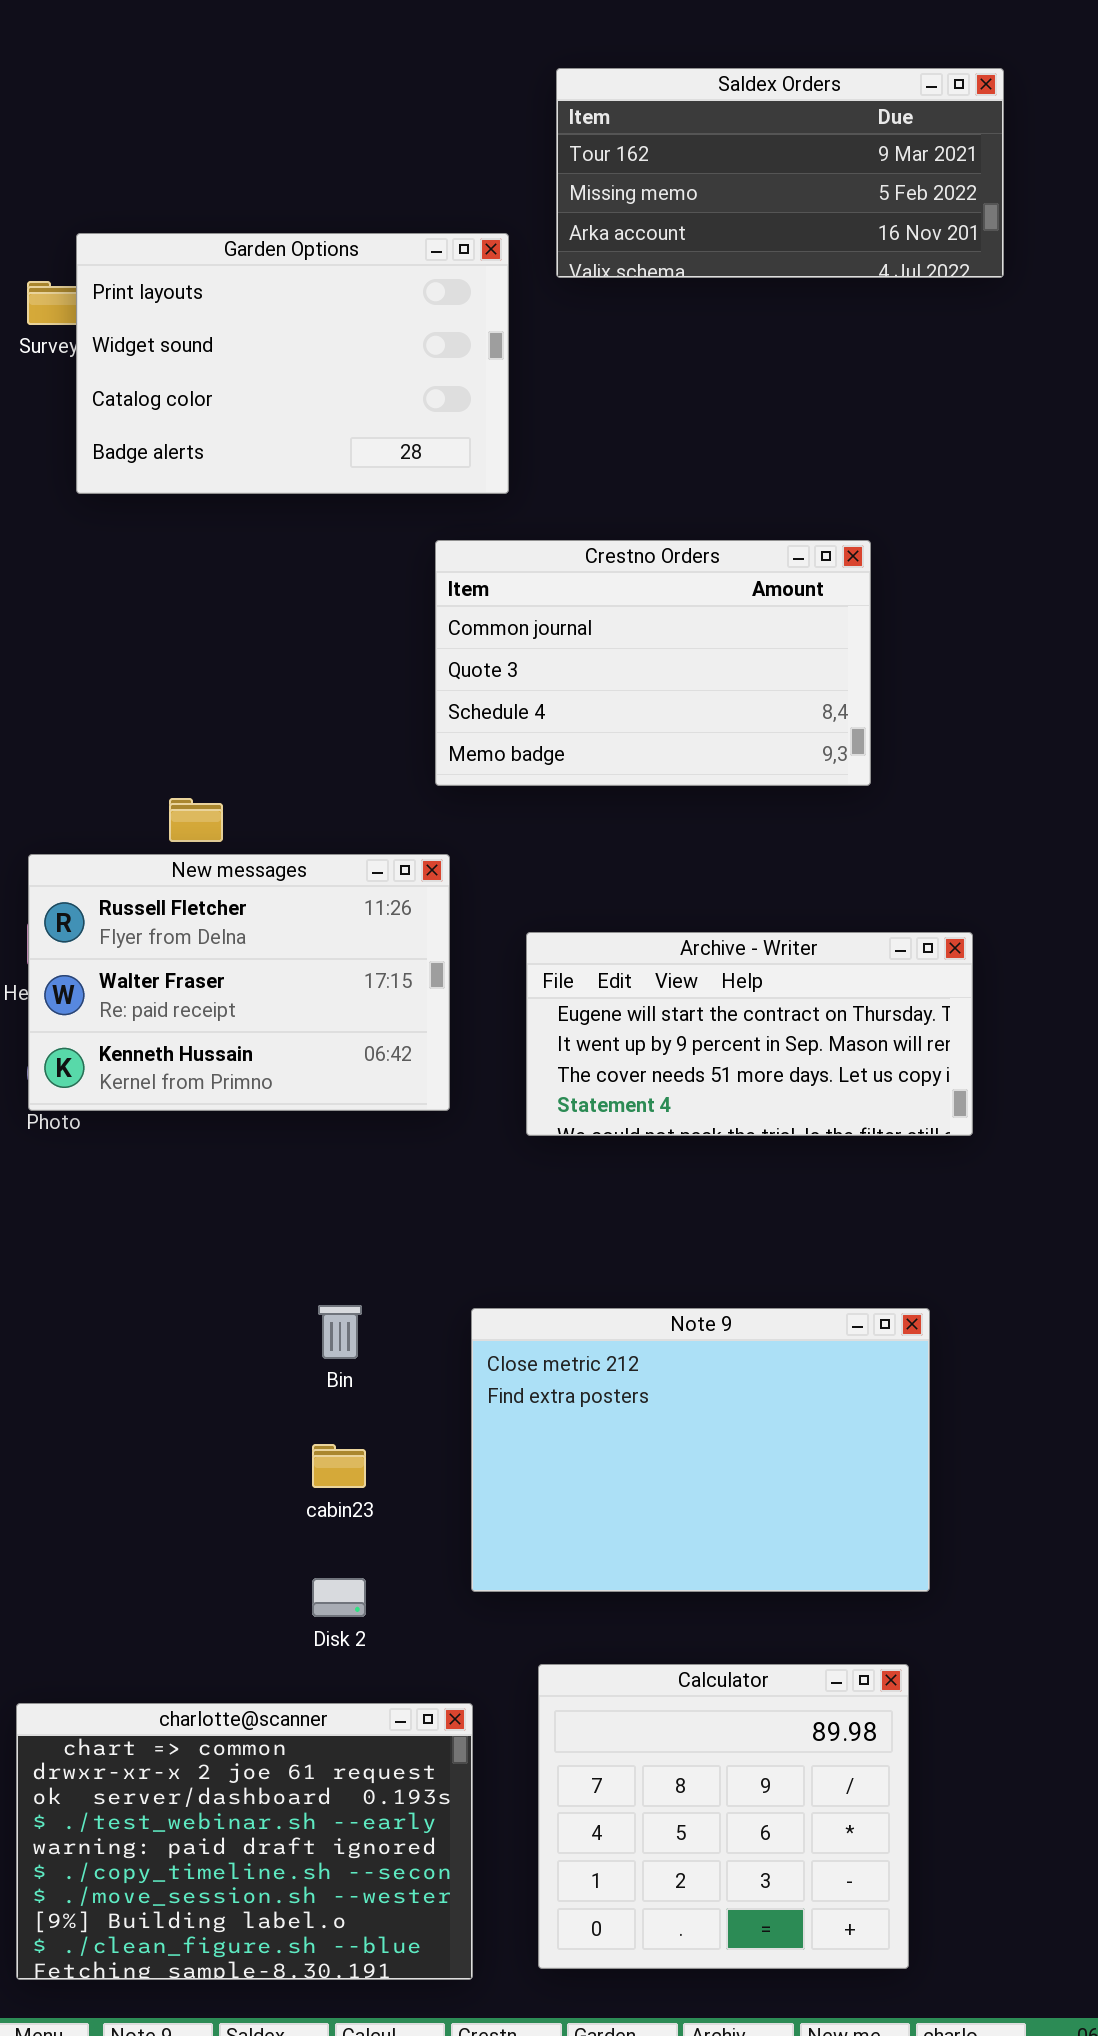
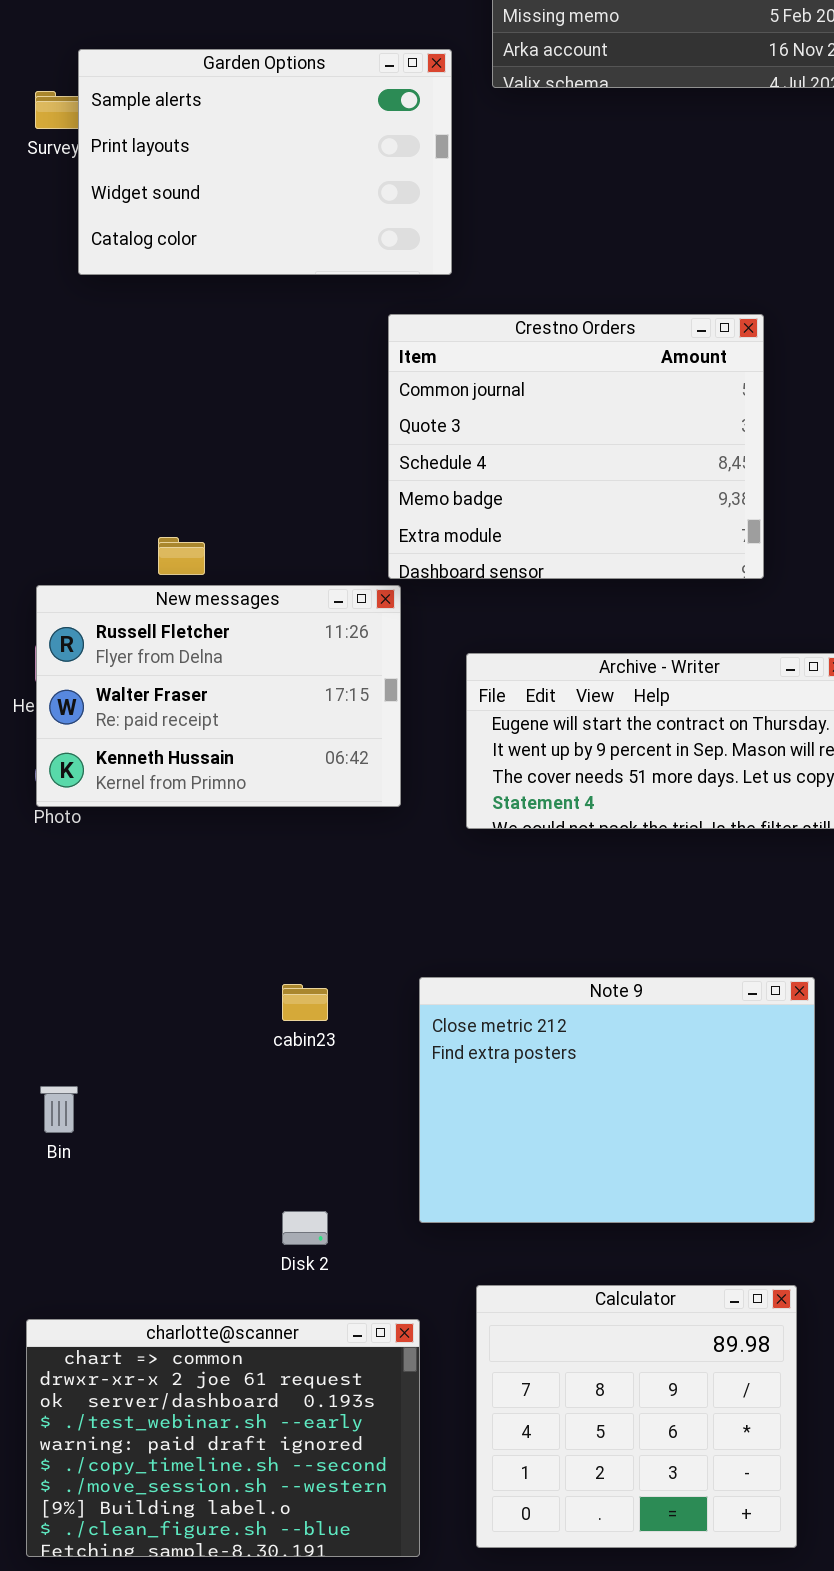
Garden Options: [76,233,509,494] -> [78,49,452,275], scrolled up 1 row
Crestno Orders: [435,540,871,786] -> [388,314,764,579], resized
Bin: [318,1305,362,1359] -> [40,1086,78,1133], moved
cabin23: [312,1444,366,1488] -> [282,984,328,1021], moved

